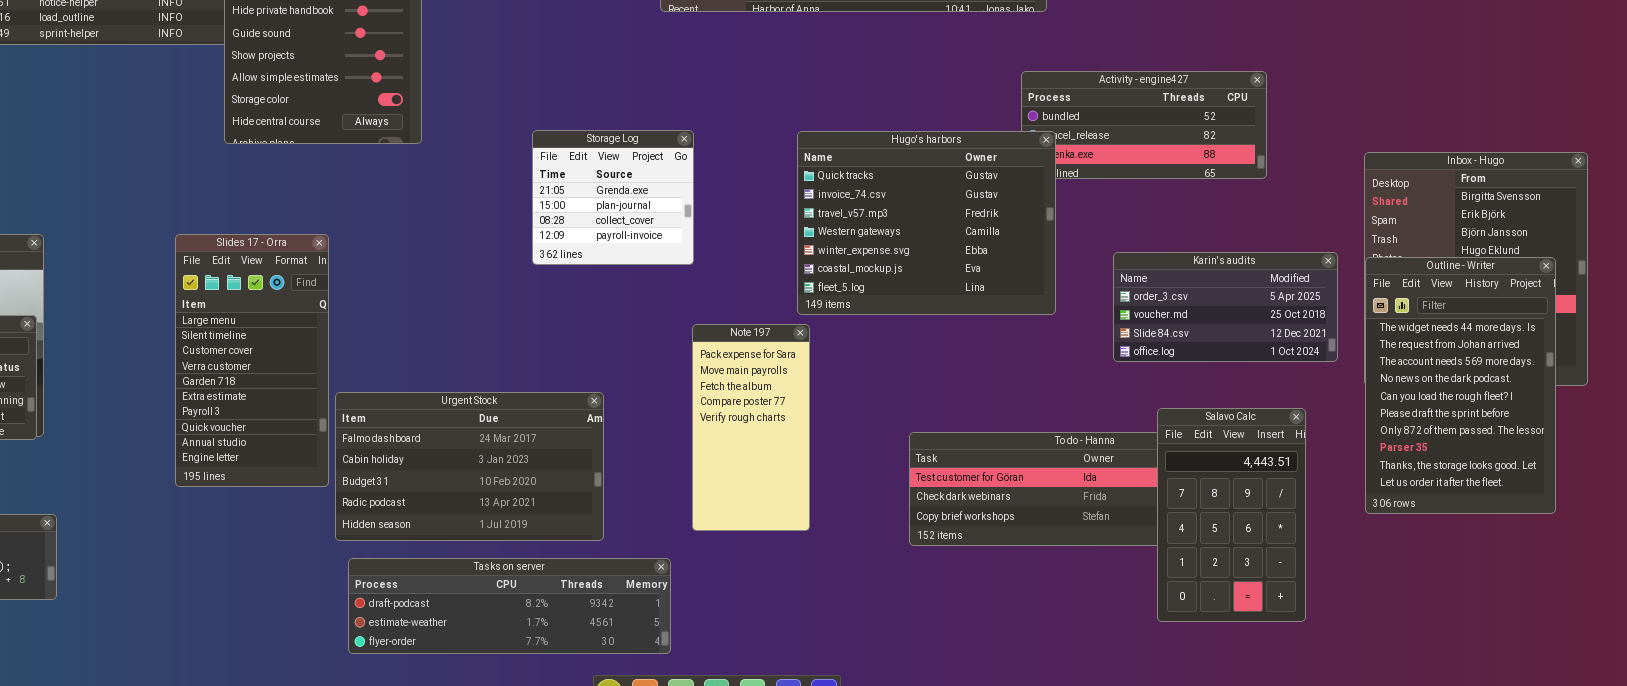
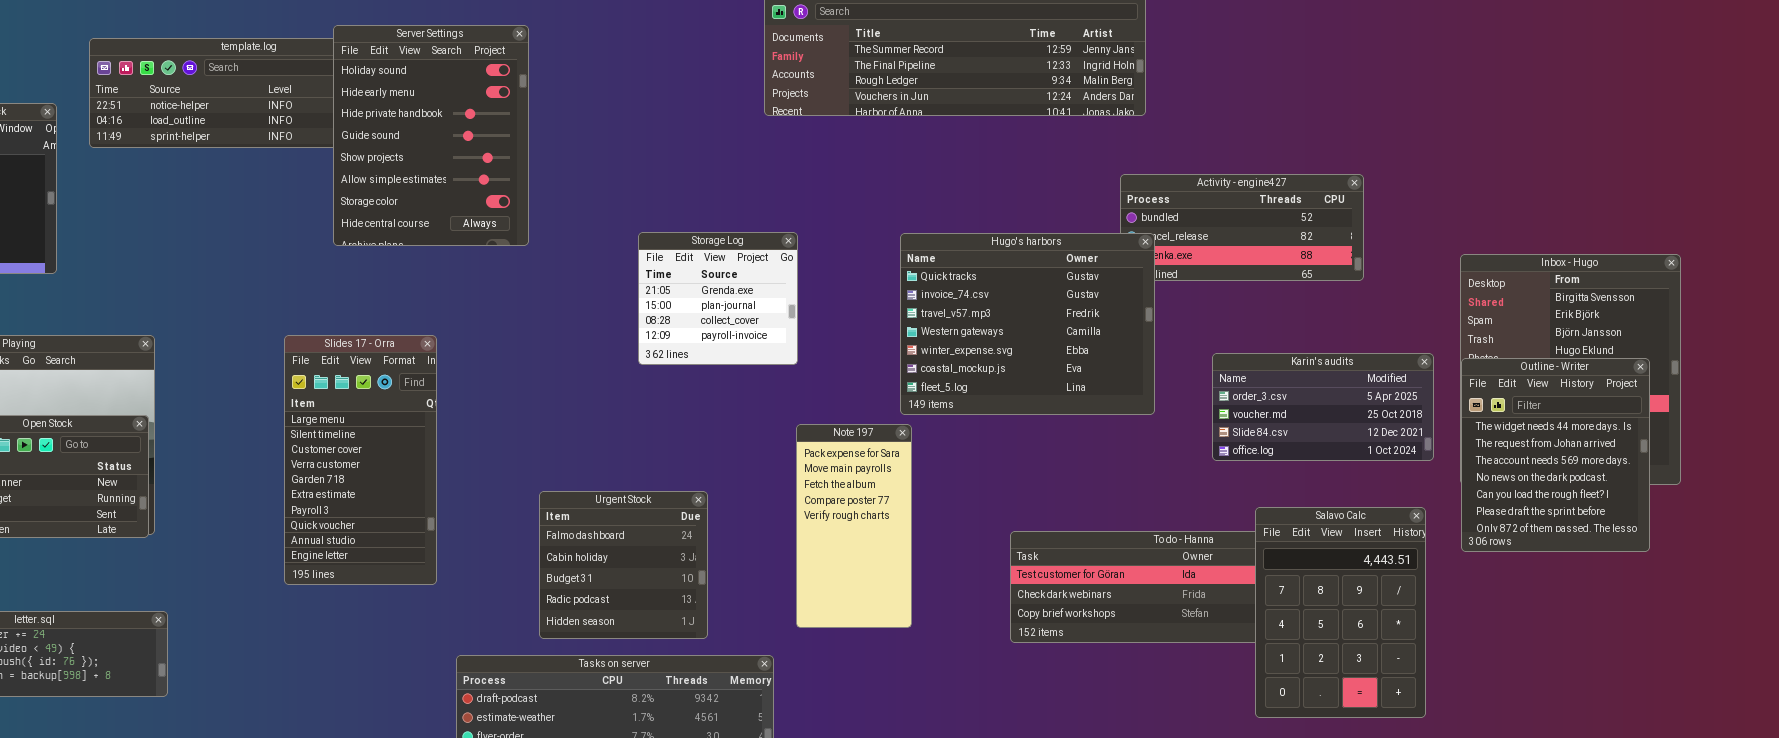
Outline - Writer: [1365,257,1556,514] -> [1461,358,1650,552], resized
Urgent Stock: [335,392,604,541] -> [539,491,708,639], resized
Salavo Calc: [1157,408,1306,622] -> [1255,507,1426,718], resized

